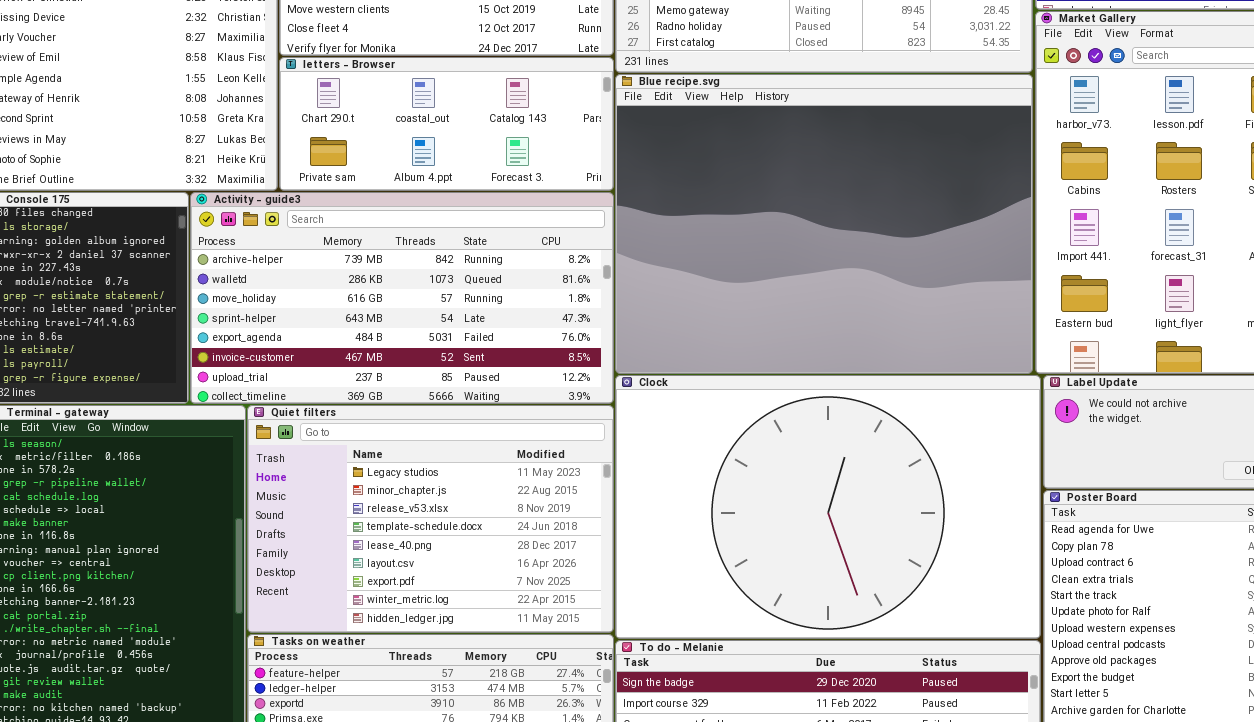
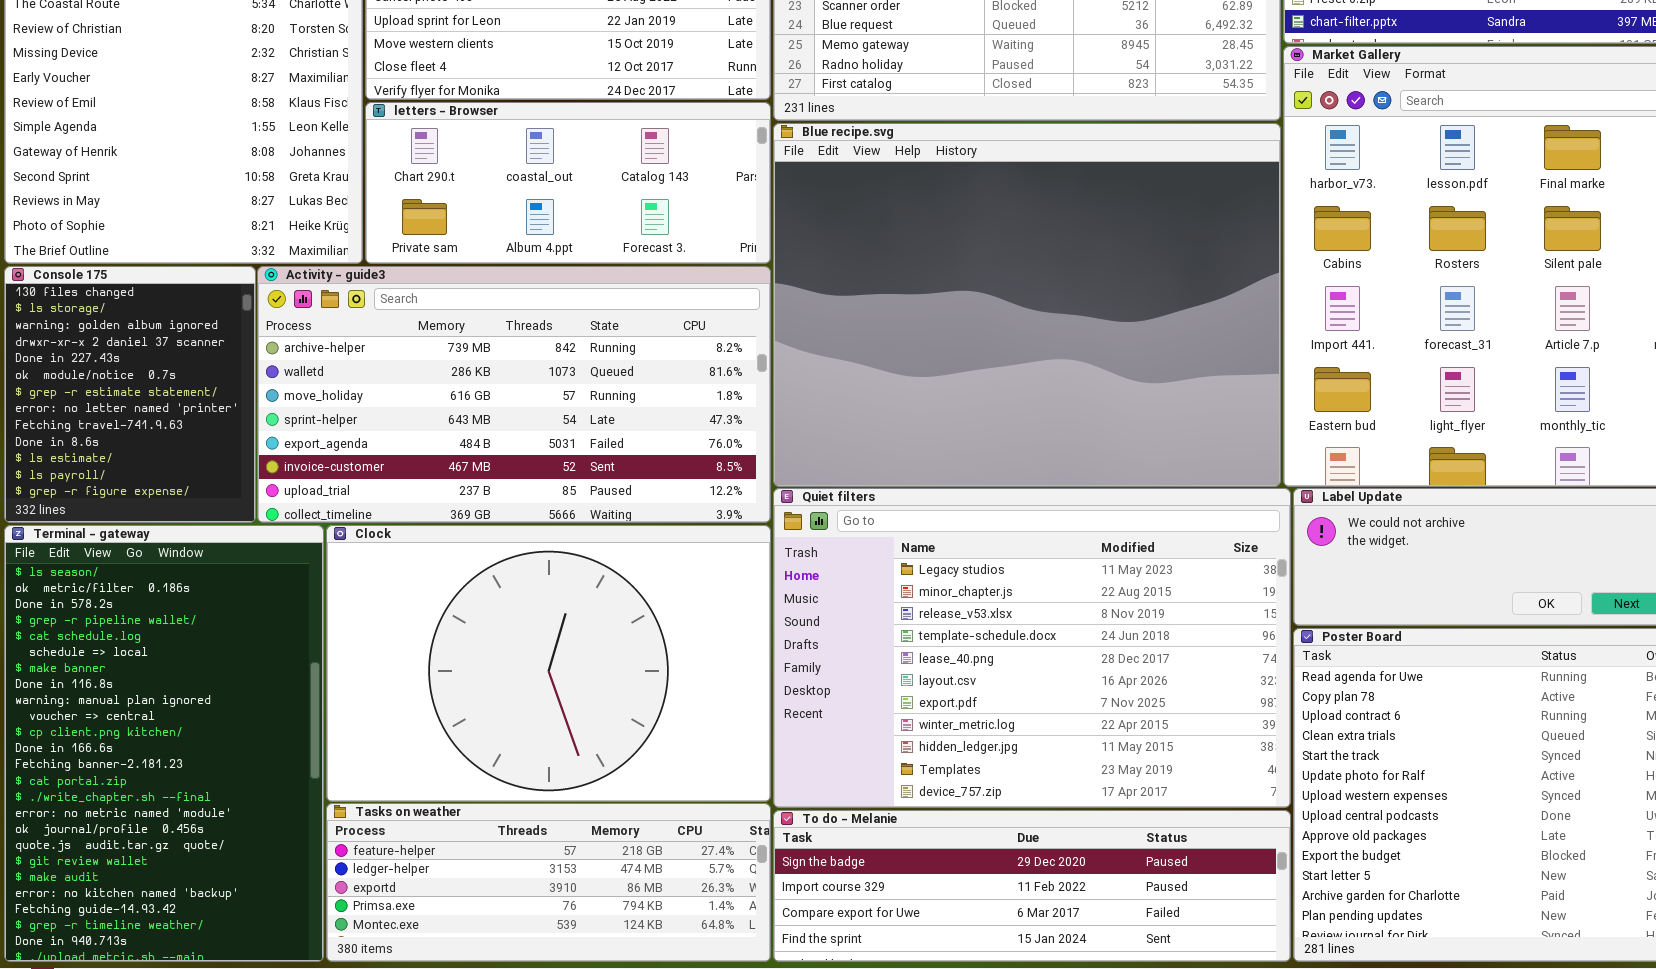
Clock: [615,375,1041,639] -> [326,525,771,802], moved, resized
Quiet filters: [247,405,614,633] -> [773,488,1291,808], moved, resized

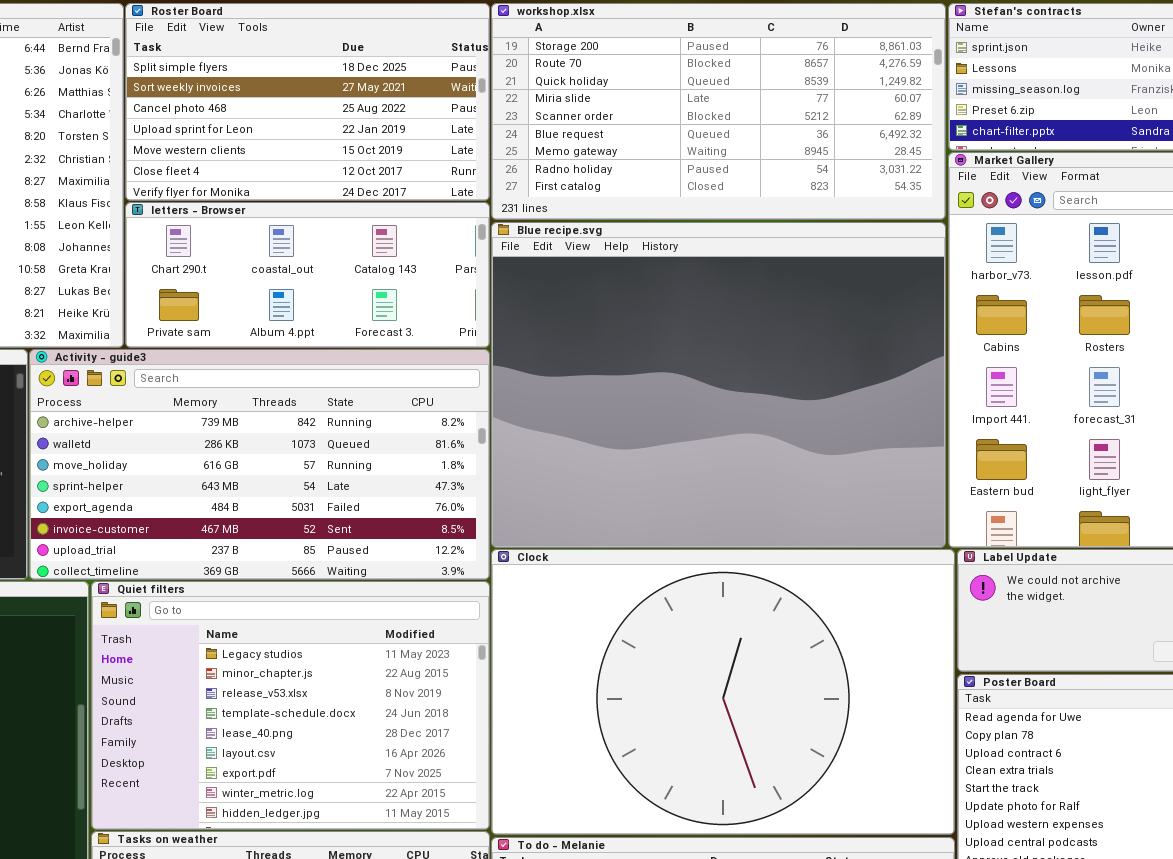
Quiet filters: [773,488,1291,808] -> [91,581,490,830], moved, resized
Clock: [326,525,771,802] -> [491,549,955,835], moved, resized

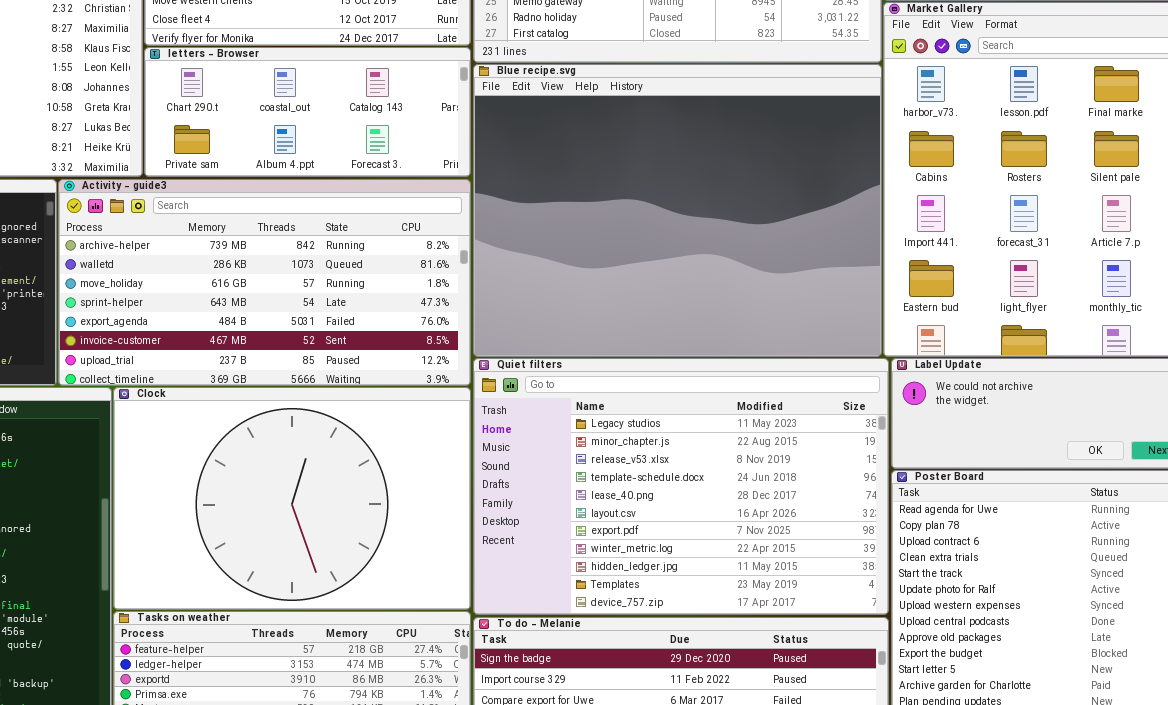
Clock: [491,549,955,835] -> [113,387,471,610], moved, resized
Quiet filters: [91,581,490,830] -> [473,358,889,615], moved, resized

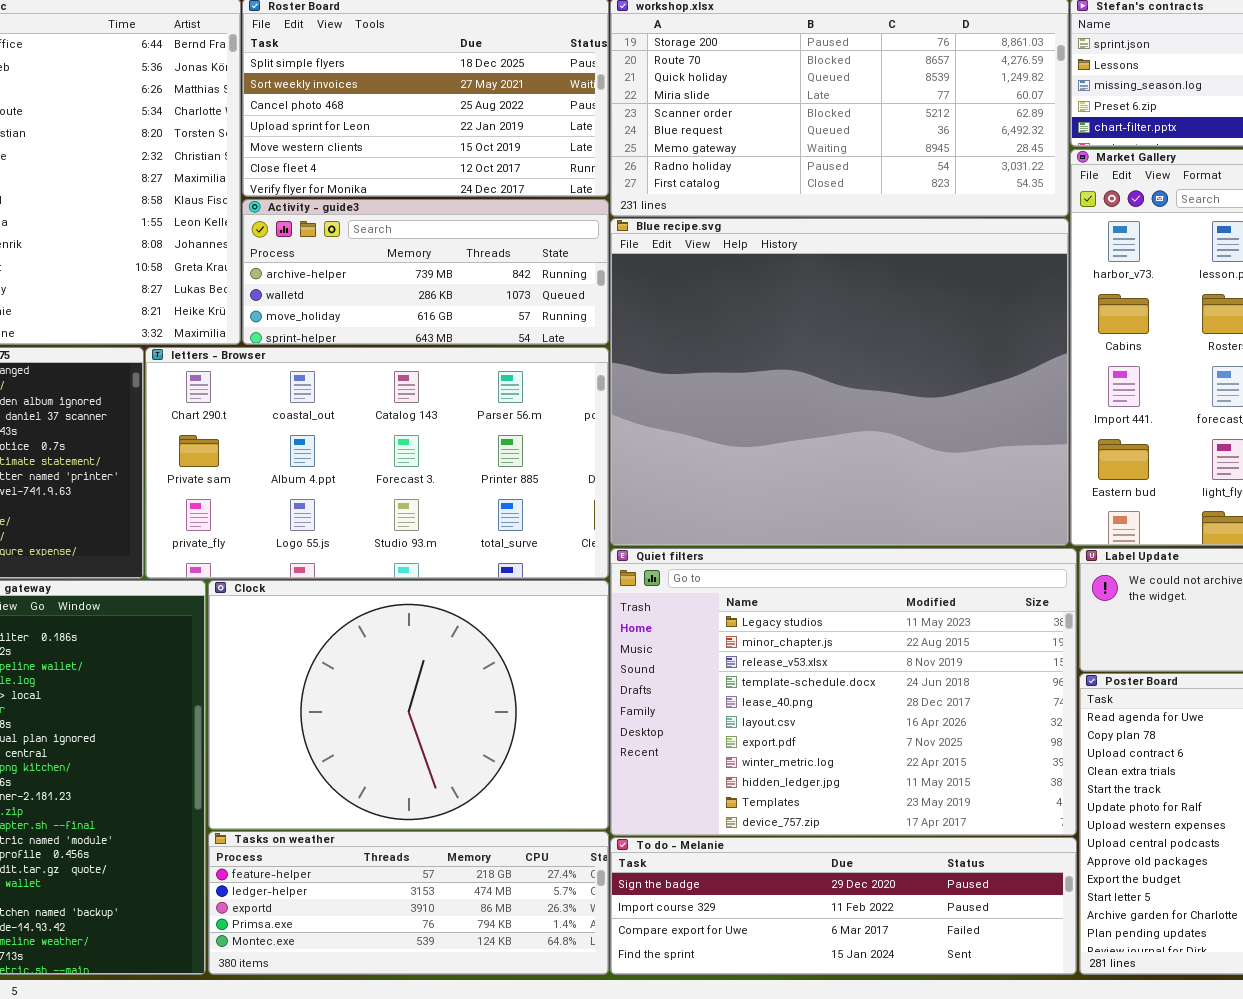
letters - Browser: [144,47,471,177] -> [145,347,609,579], moved, resized
Activity - guide3: [58,179,471,386] -> [242,199,609,345], moved, resized

